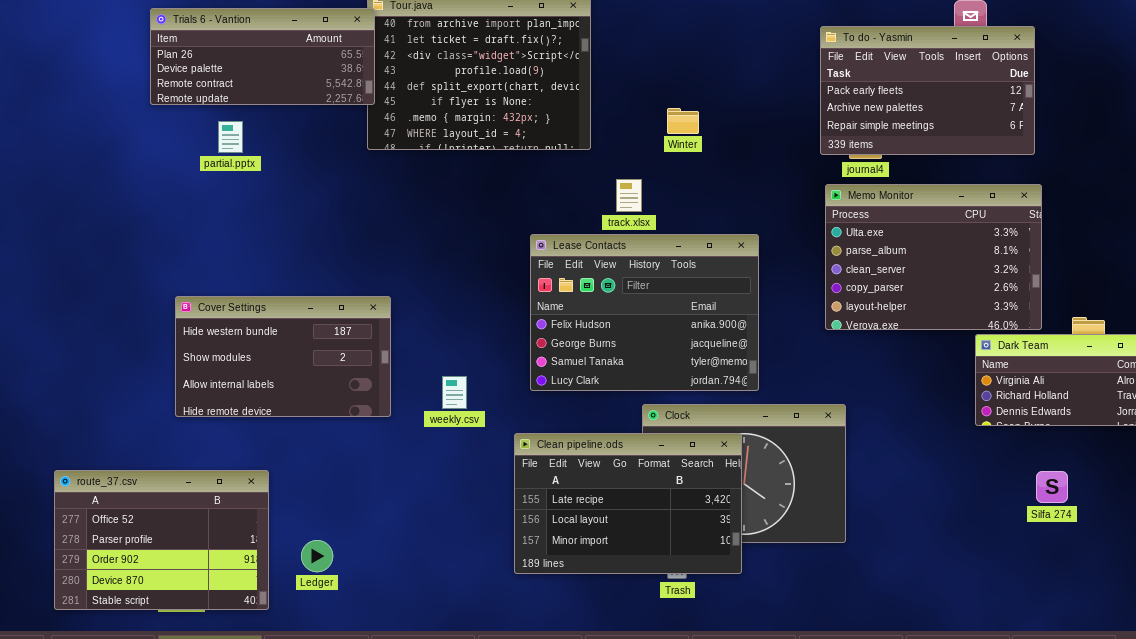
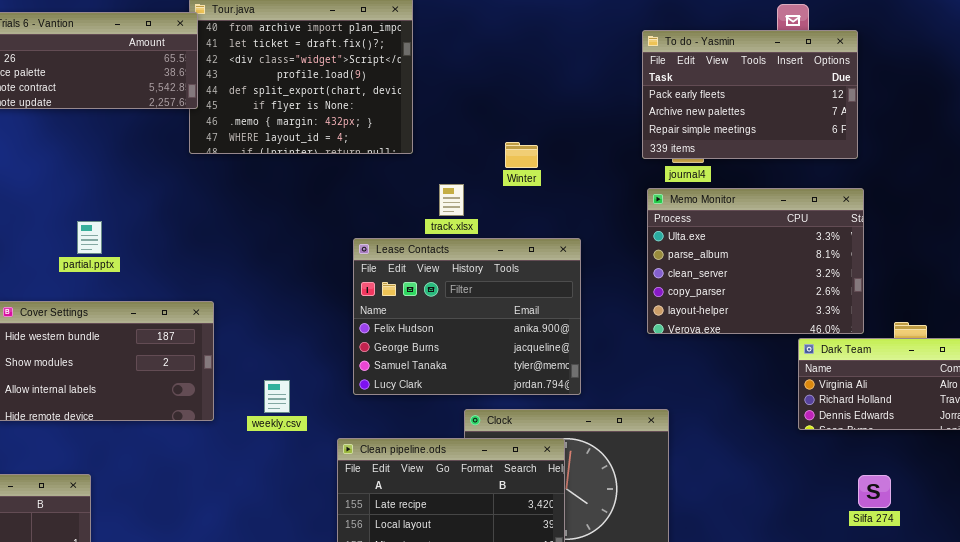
Winter: [667,108,699,134] -> [505,142,538,168], moved
partial.pptx: [218,121,243,153] -> [77,221,102,254], moved

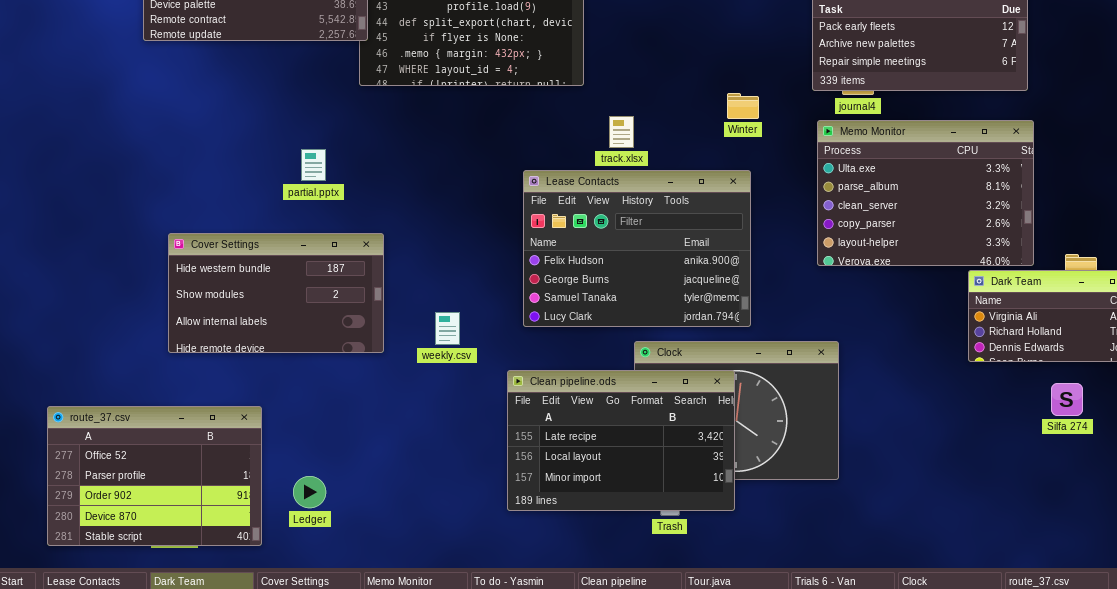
Winter: [505,142,538,168] -> [727,93,759,119], moved
partial.pptx: [77,221,102,254] -> [301,149,326,181], moved
Silfa 274: [858,475,891,508] -> [1051,383,1083,416], moved

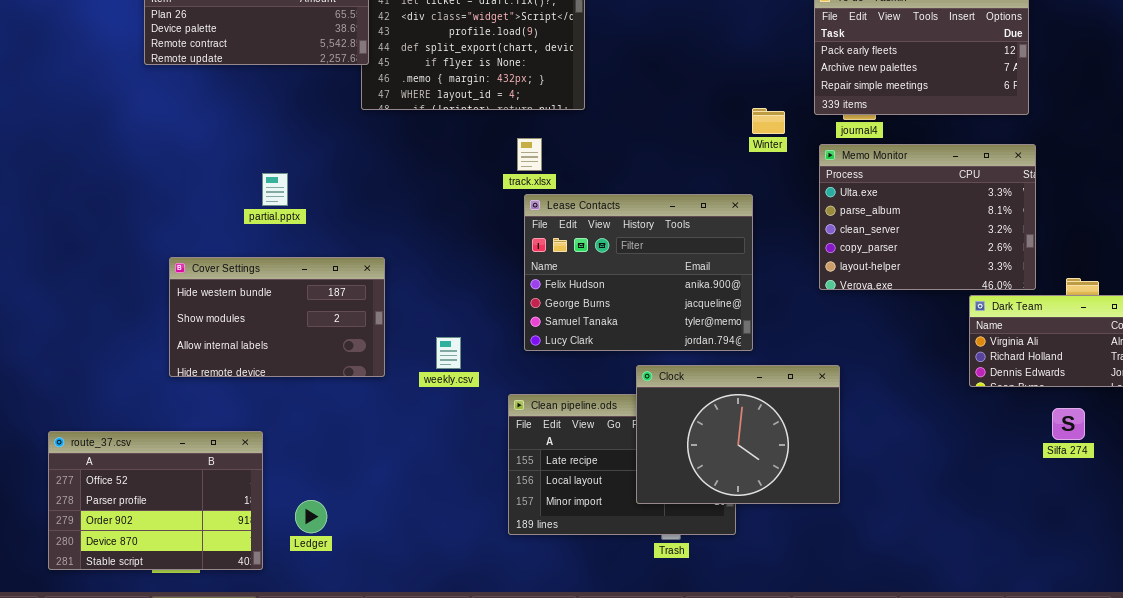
Winter: [727,93,759,119] -> [752,108,785,134], moved
track.xlsx: [609,116,634,148] -> [517,138,542,171], moved
partial.pptx: [301,149,326,181] -> [262,173,288,206], moved
Clock: [634,341,839,480] -> [636,365,840,504], raised

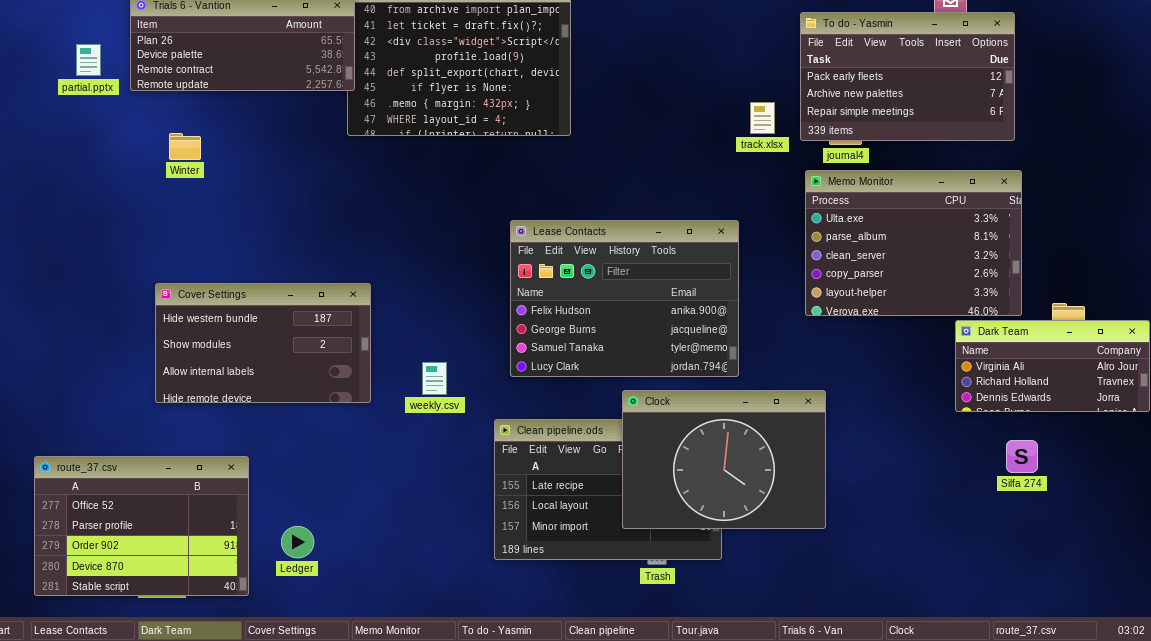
Winter: [752,108,785,134] -> [169,133,201,160], moved
track.xlsx: [517,138,542,171] -> [750,102,775,134], moved
partial.pptx: [262,173,288,206] -> [76,44,101,76], moved
Silfa 274: [1052,408,1085,440] -> [1006,440,1038,473], moved

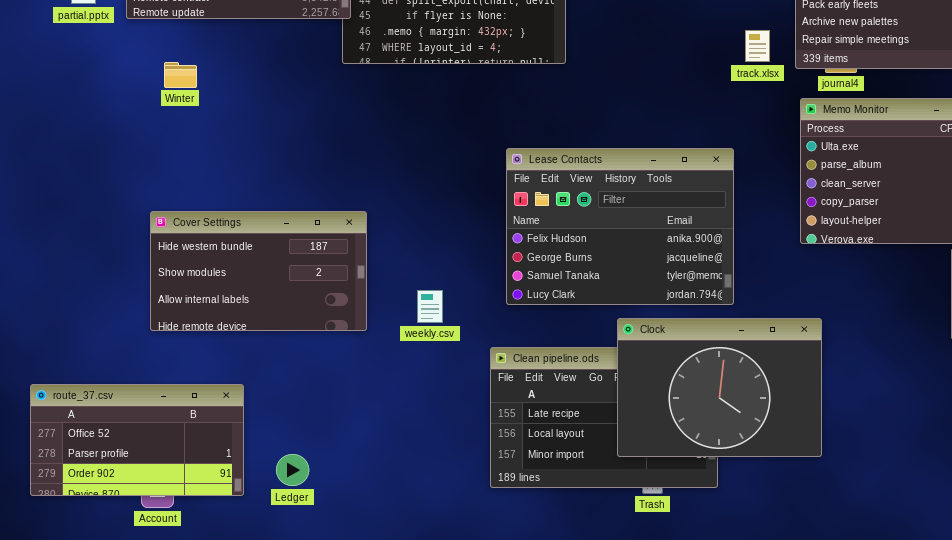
route_37.csv: [34,456,249,596] -> [30,384,244,496], resized

